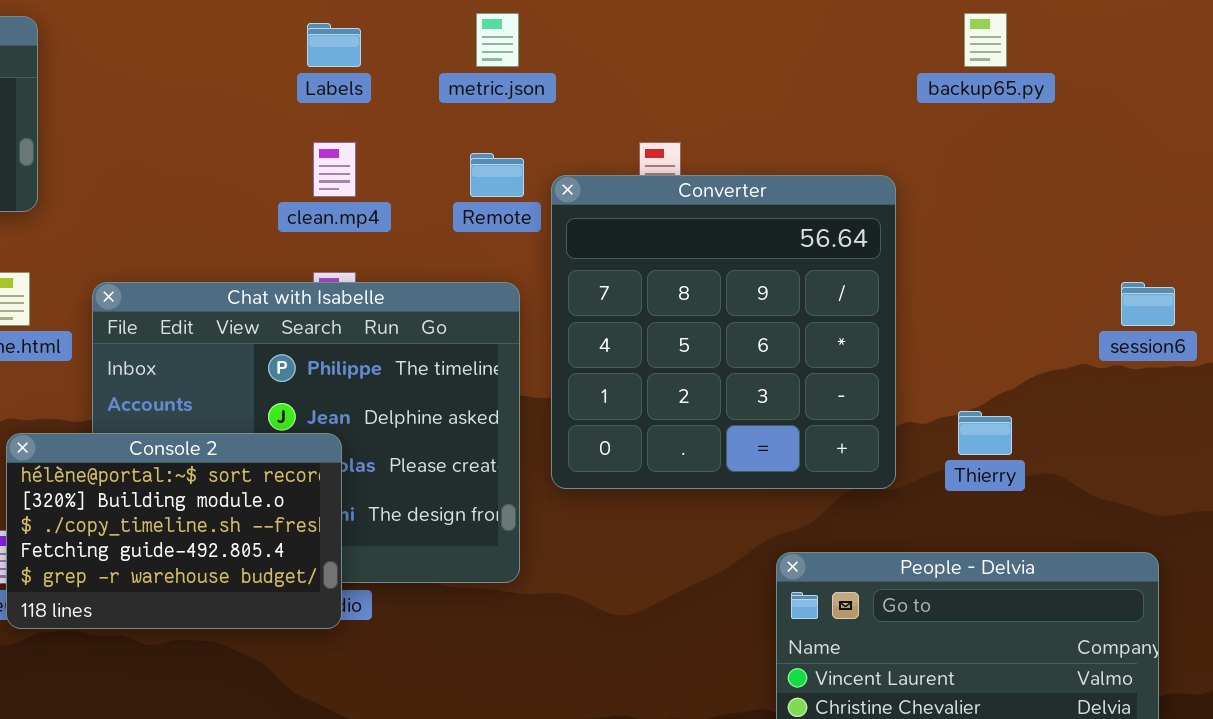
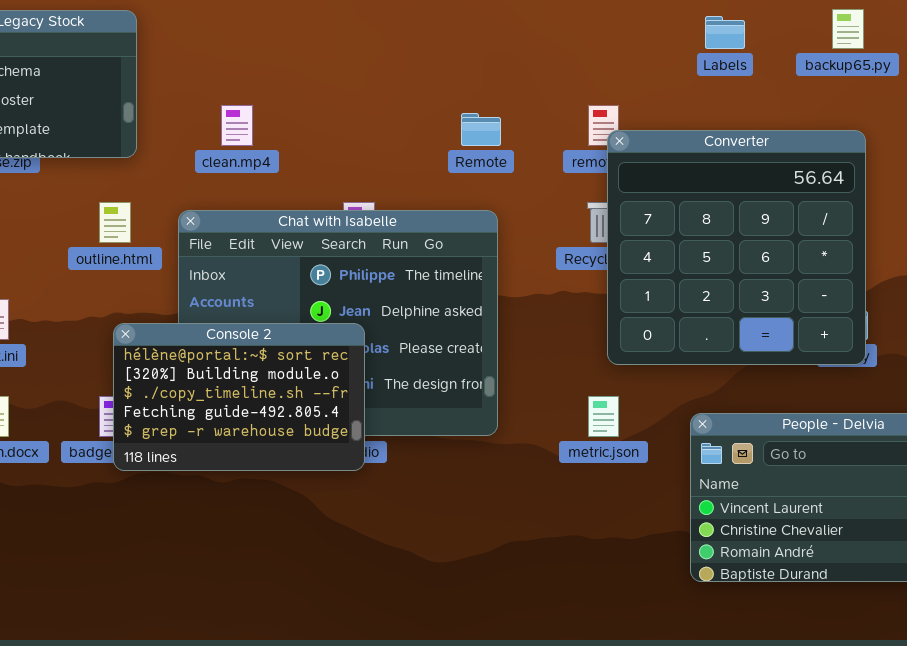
metric.json: [476,13,519,67] -> [588,396,619,437], moved
Labels: [307,23,361,67] -> [705,16,745,49], moved
clean.mp4: [313,142,356,197] -> [221,105,253,146], moved
Converter: [551,175,896,489] -> [607,130,866,365], moved

